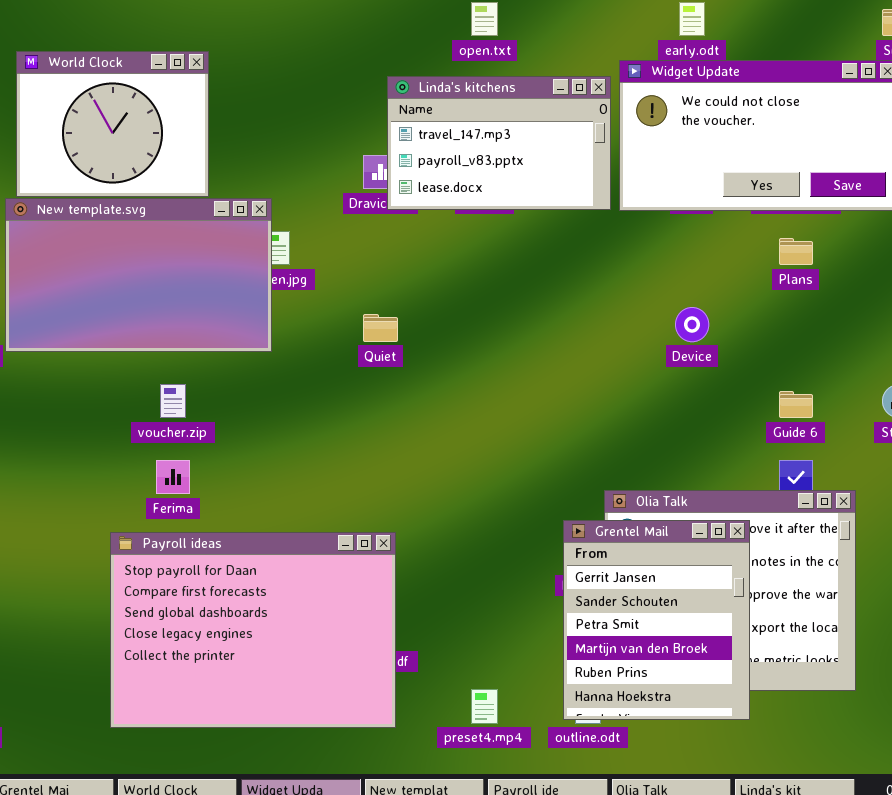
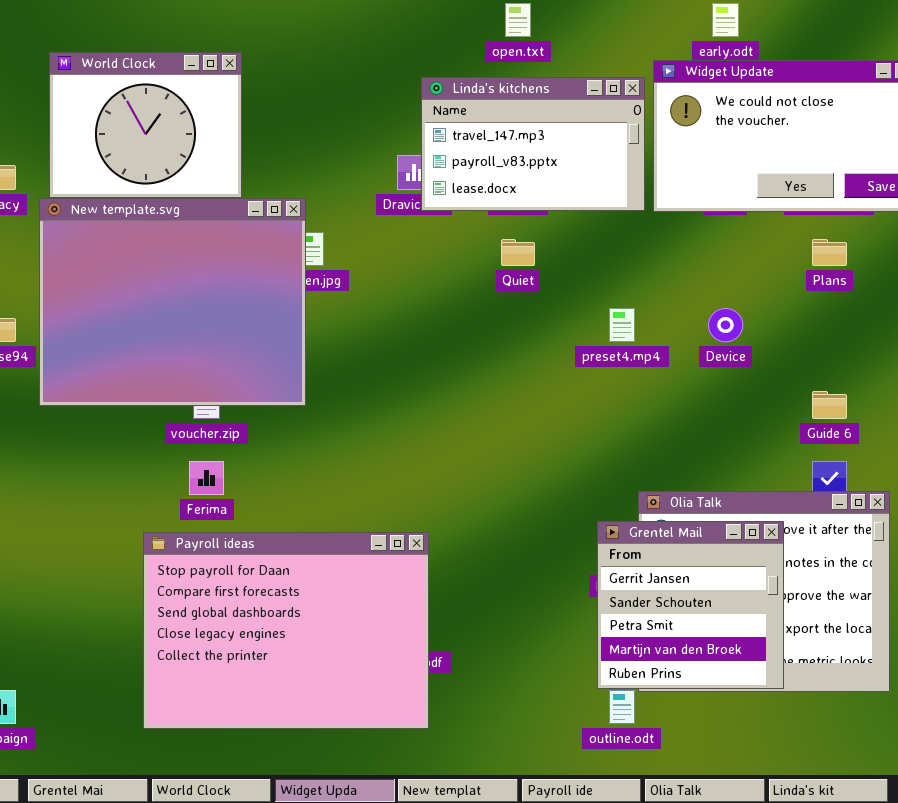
New template.svg: [5,198,272,352] -> [39,198,306,406], resized
Quiet: [363,314,398,342] -> [501,239,535,266], moved
Grentel Mail: [563,520,750,720] -> [597,521,784,689], resized
preset4.mp4: [471,689,498,724] -> [609,308,635,342], moved

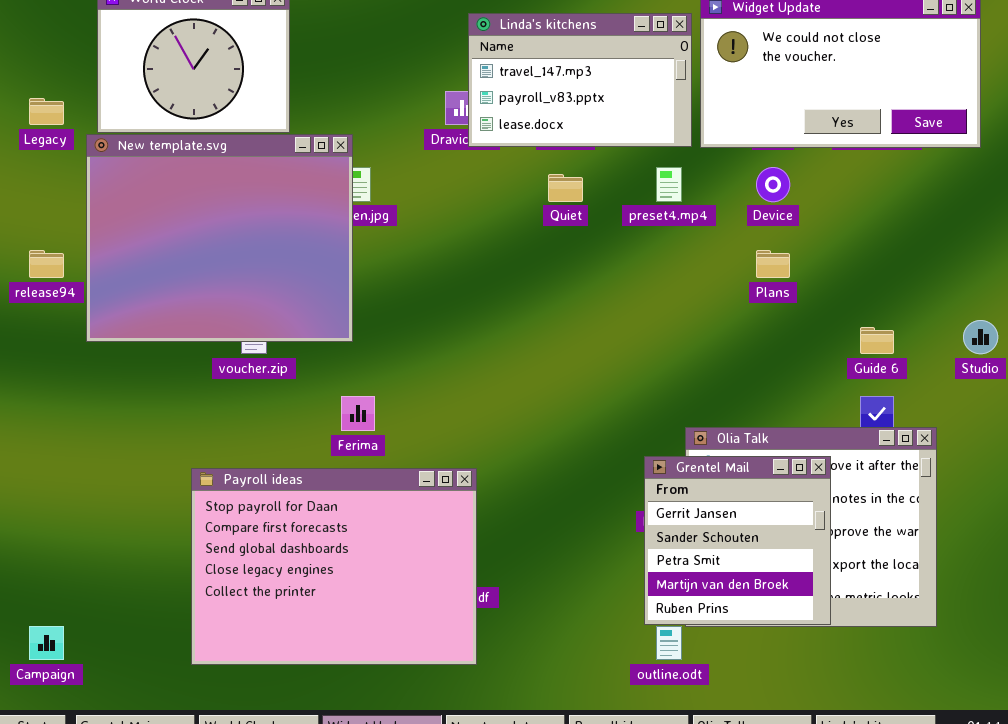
Plans: [812,239,847,266] -> [756,250,790,278], moved
preset4.mp4: [609,308,635,342] -> [656,167,682,202], moved
Device: [708,308,743,342] -> [756,167,790,202], moved
Ferima: [189,461,224,495] -> [341,396,375,431], moved

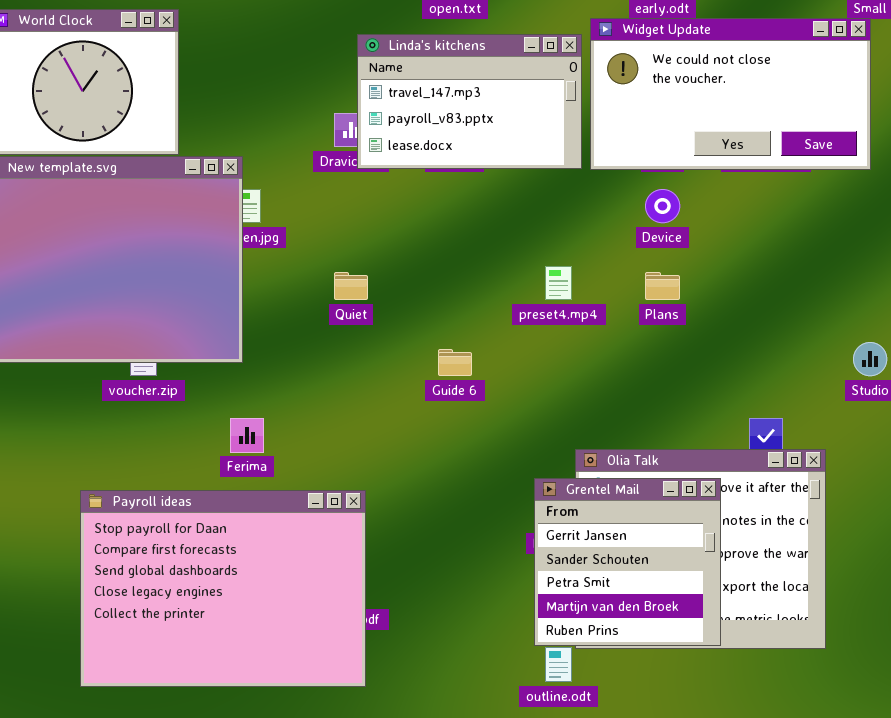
preset4.mp4: [656,167,682,202] -> [545,266,572,300], moved
Quiet: [548,174,583,202] -> [334,272,368,300], moved
Guide 6: [860,327,894,354] -> [438,349,472,376], moved

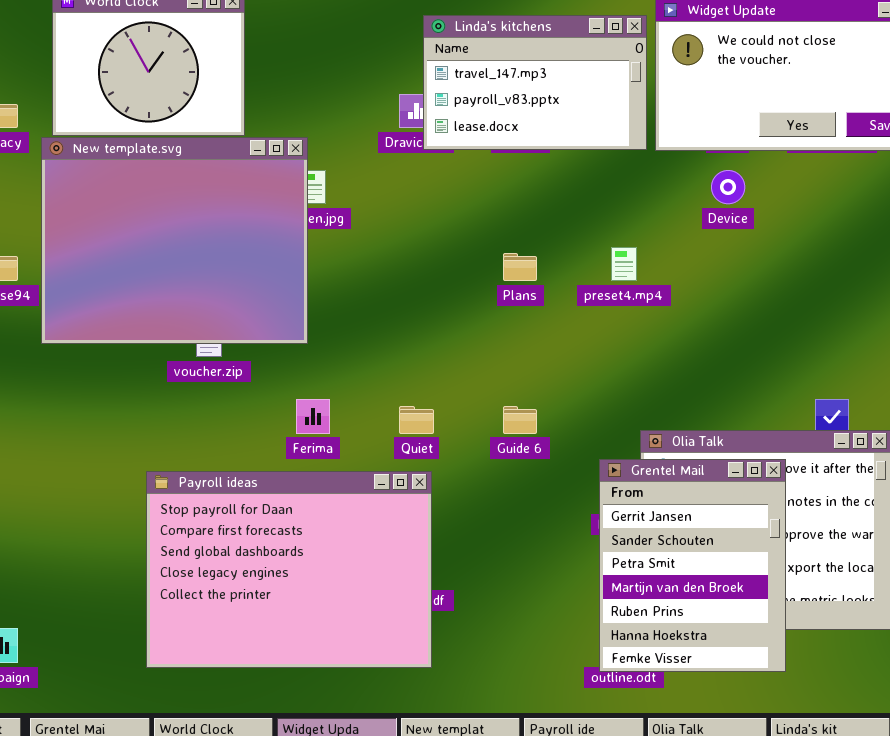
Quiet: [334,272,368,300] -> [399,406,434,434], moved
Plans: [645,272,680,300] -> [503,253,537,281], moved
Guide 6: [438,349,472,376] -> [503,406,537,434], moved
Grentel Mail: [534,478,721,646] -> [599,459,786,672], resized

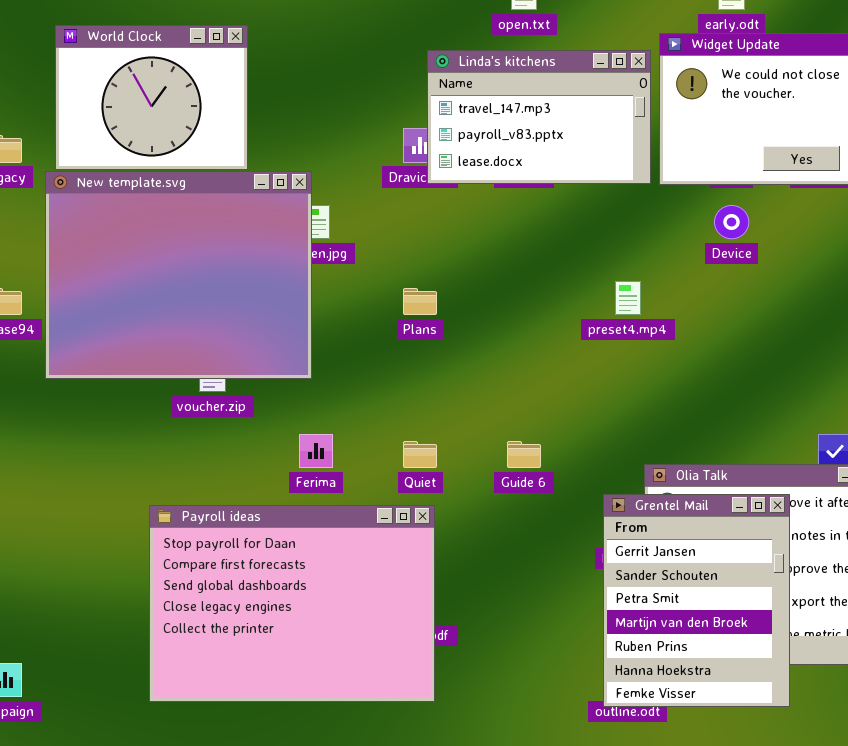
Plans: [503,253,537,281] -> [403,288,437,315], moved

